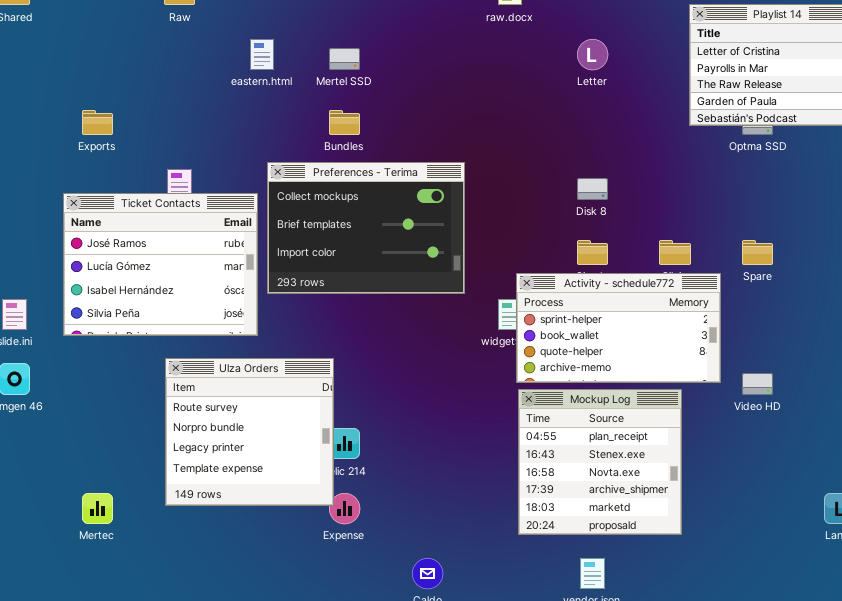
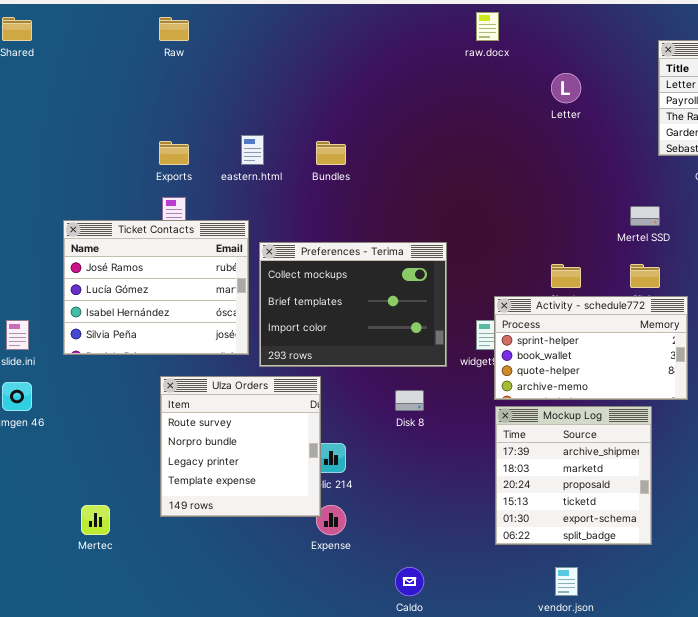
eastern.html: [250,39,274,70] -> [241,135,264,165], moved
Mertel SSD: [329,48,360,70] -> [630,206,660,226], moved
Exports: [82,110,113,135] -> [159,141,189,165], moved
Preferences - Terima: [267,162,465,294] -> [259,242,447,367], moved
Disk 8: [577,178,608,200] -> [395,390,424,411], moved
Mockup Log: [518,389,682,535] -> [495,406,652,545], scrolled down 3 rows

